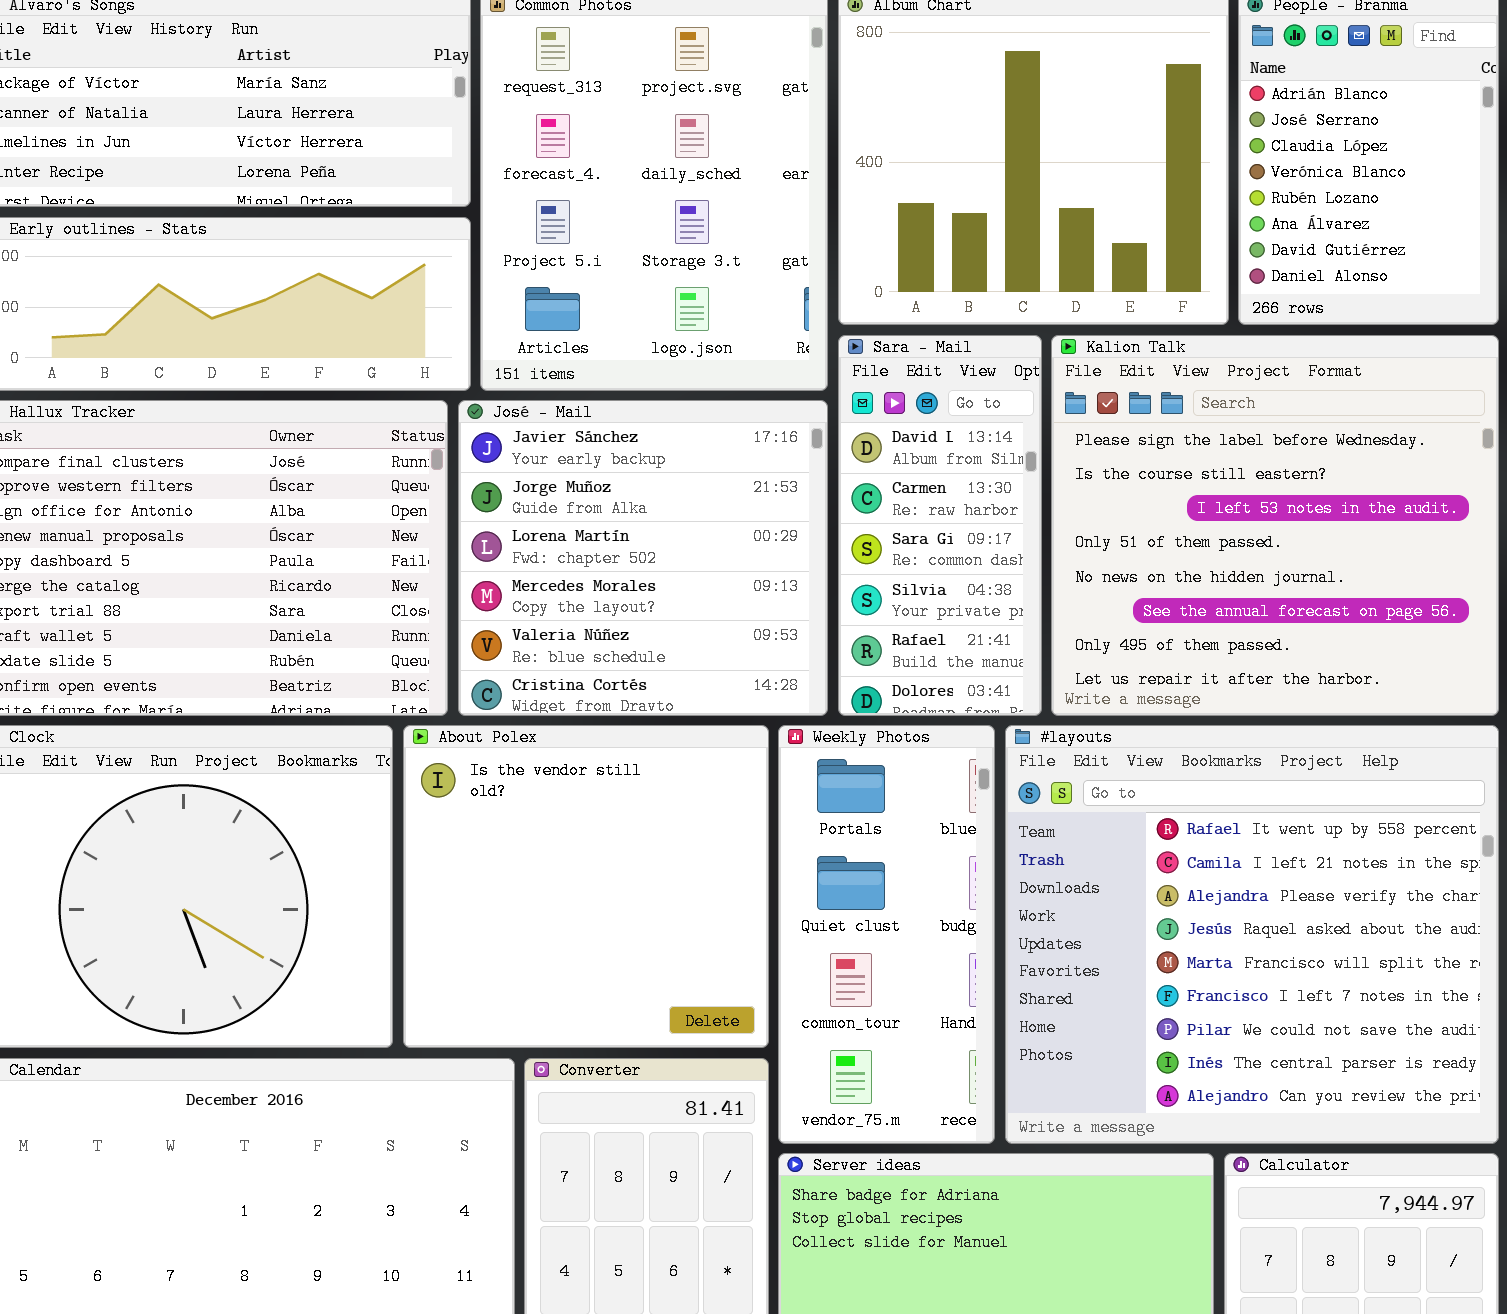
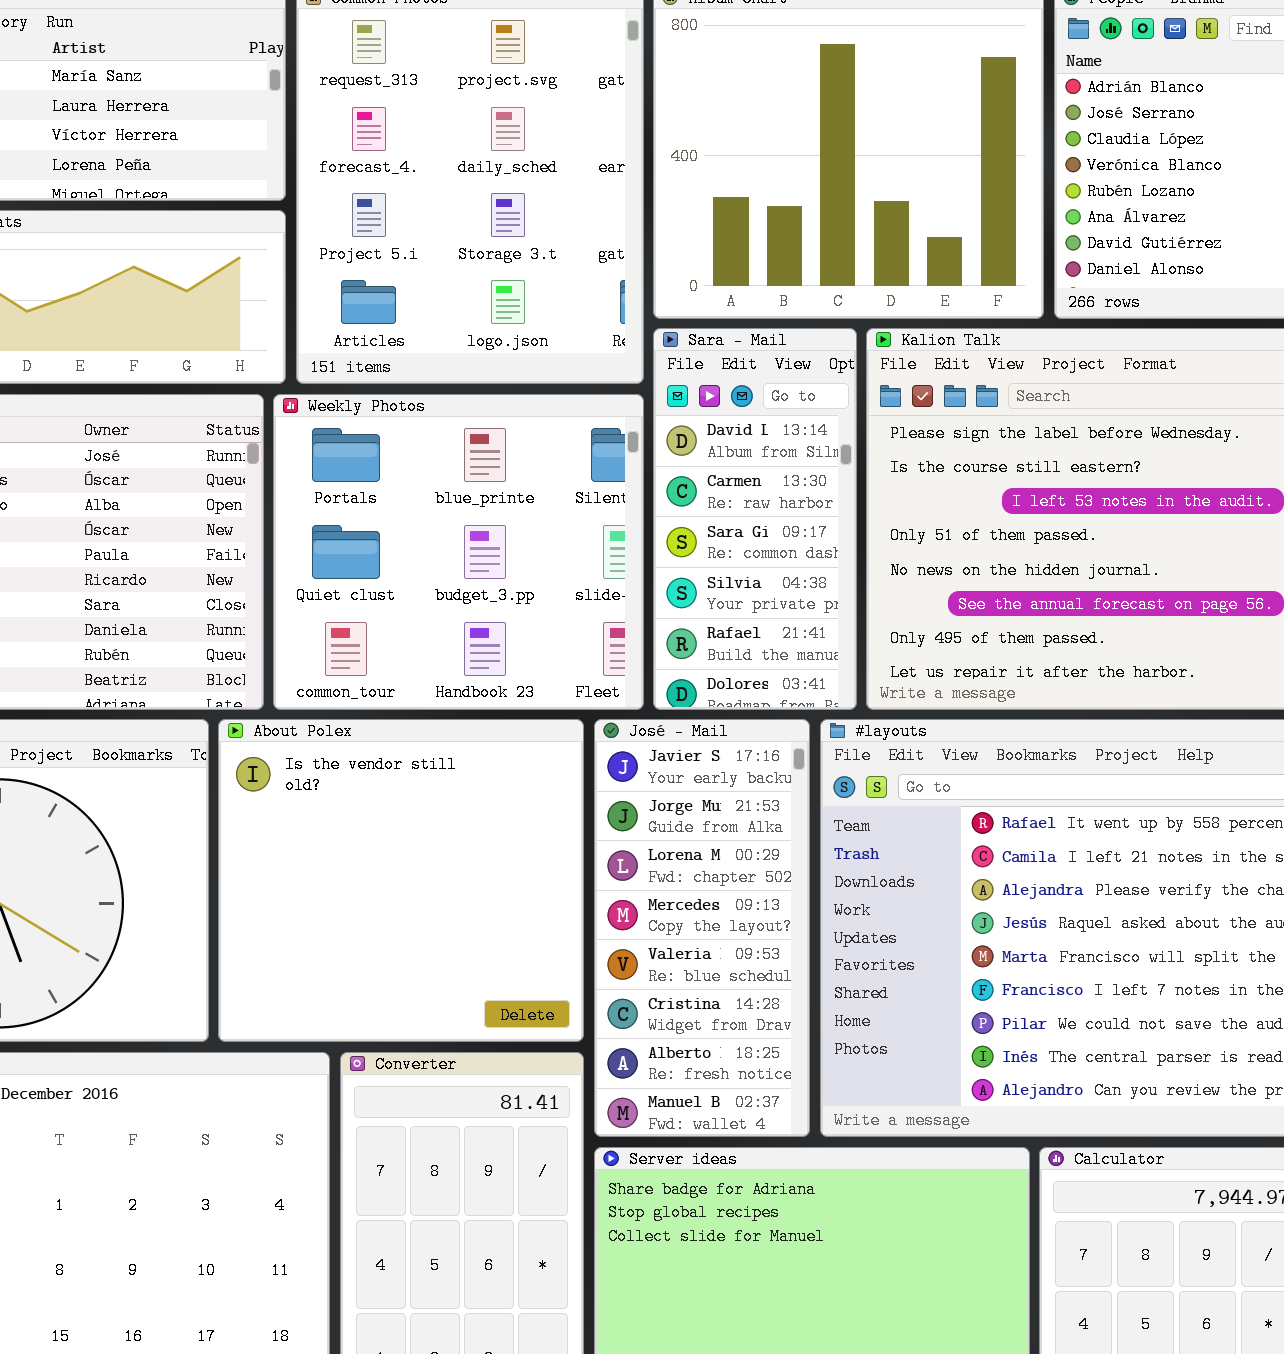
José - Mail: [458,400,828,716] -> [594,719,810,1137], moved, resized
Weekly Photos: [778,725,995,1144] -> [273,394,644,710], moved, resized

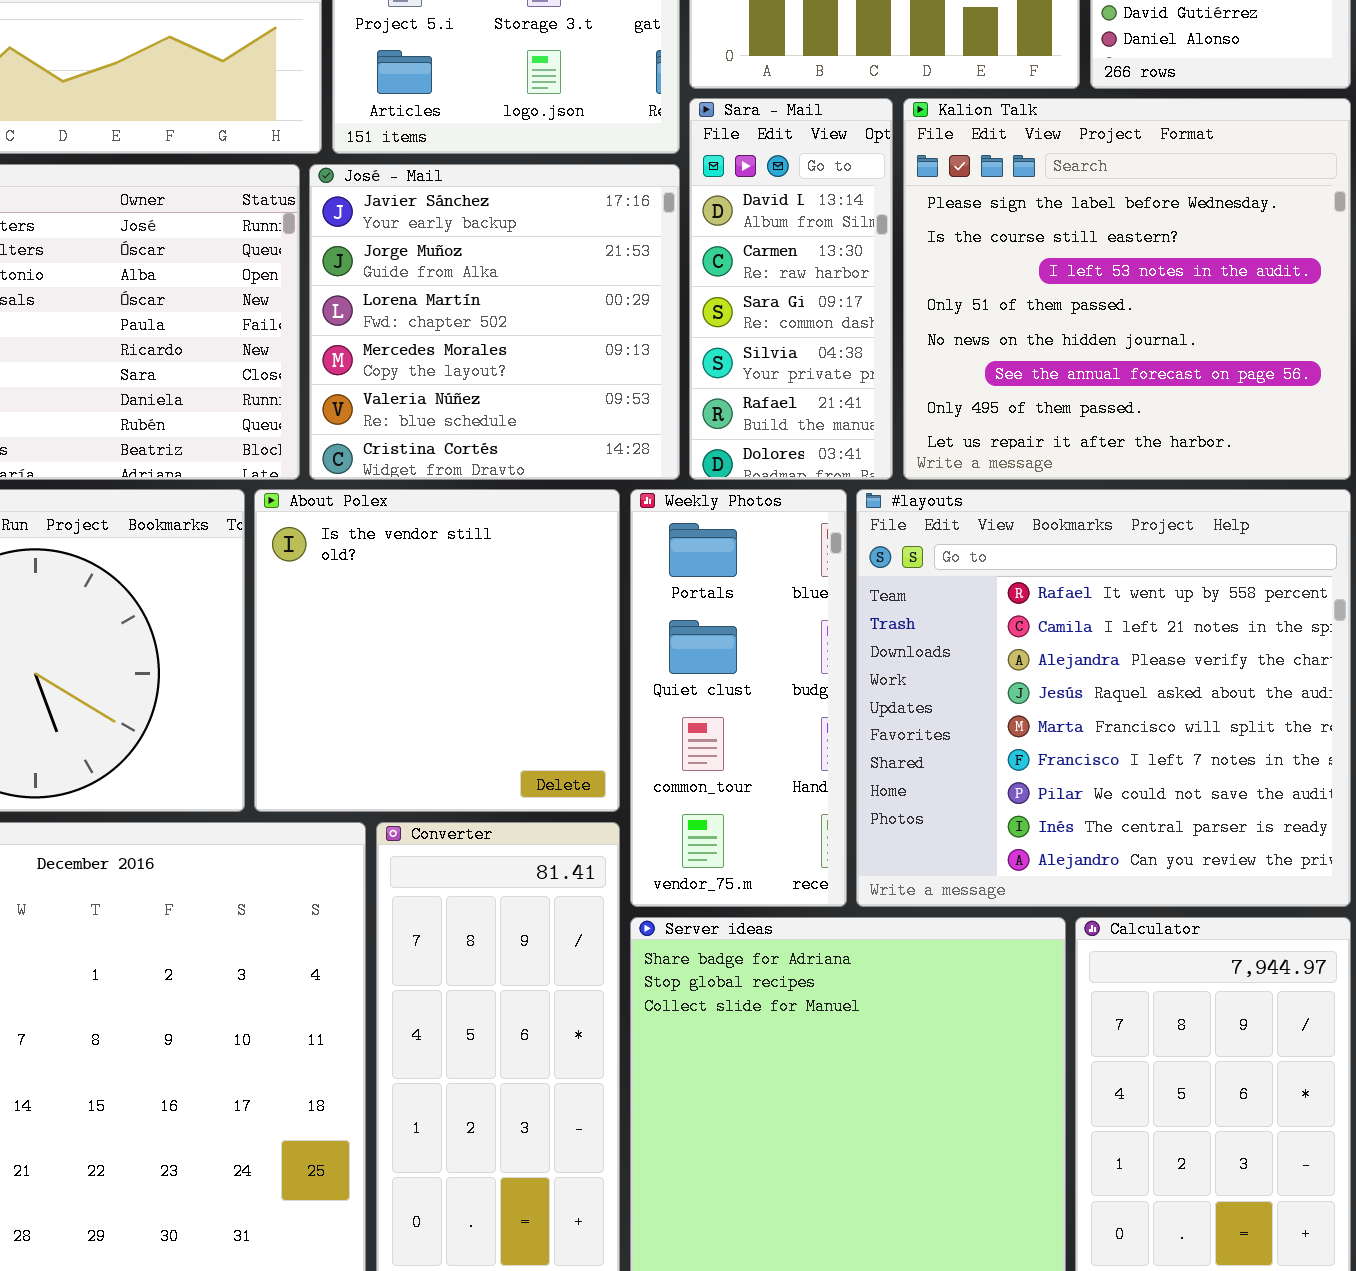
Weekly Photos: [273,394,644,710] -> [630,489,847,907], moved, resized
José - Mail: [594,719,810,1137] -> [309,164,680,480], moved, resized

